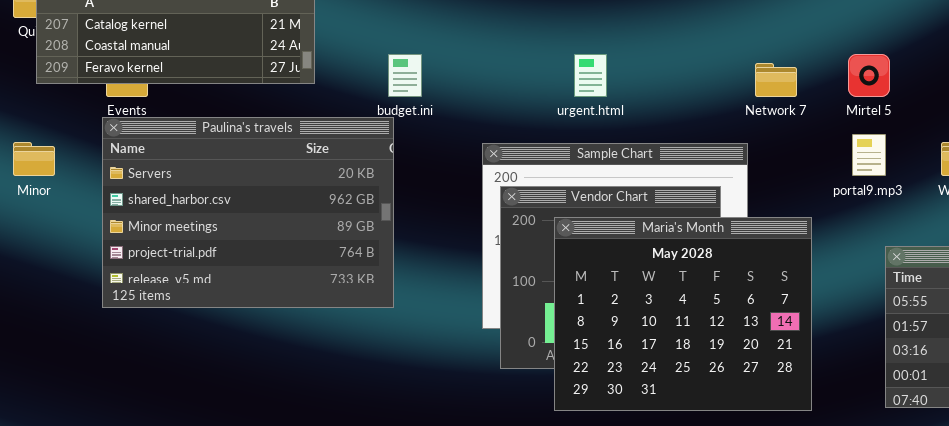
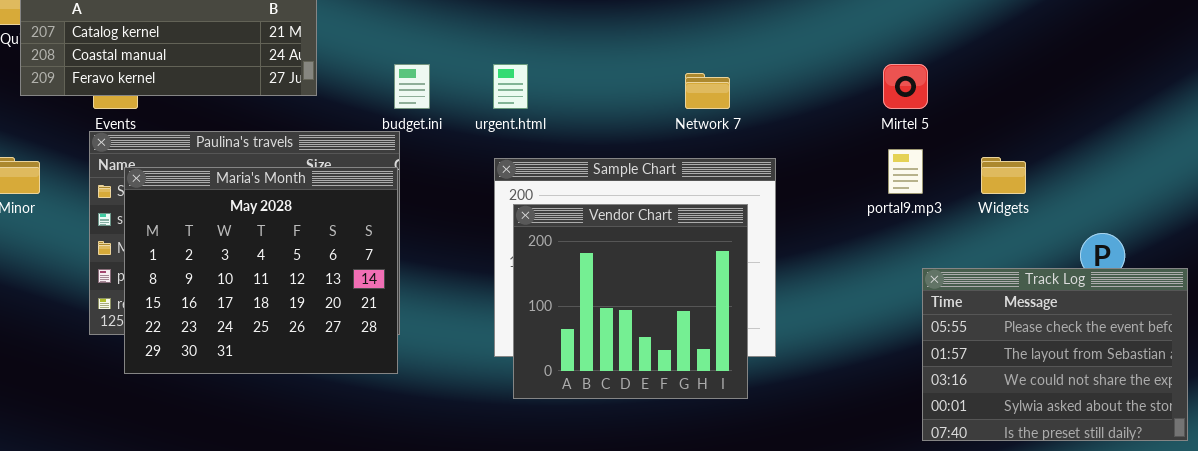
urgent.html: [574,54,607,97] -> [493,64,528,109], moved
Network 7: [755,63,797,97] -> [685,73,730,109], moved
Maria's Month: [554,217,812,411] -> [124,167,398,374], moved

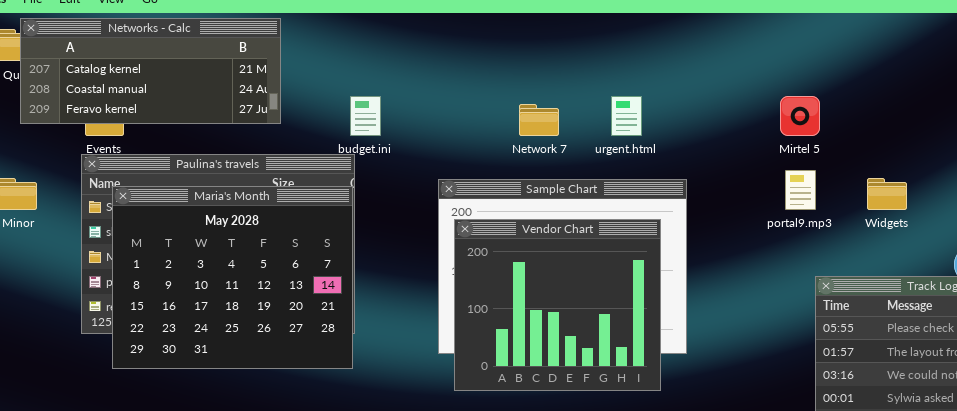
urgent.html: [493,64,528,109] -> [611,96,642,136], moved
Network 7: [685,73,730,109] -> [519,104,559,136], moved

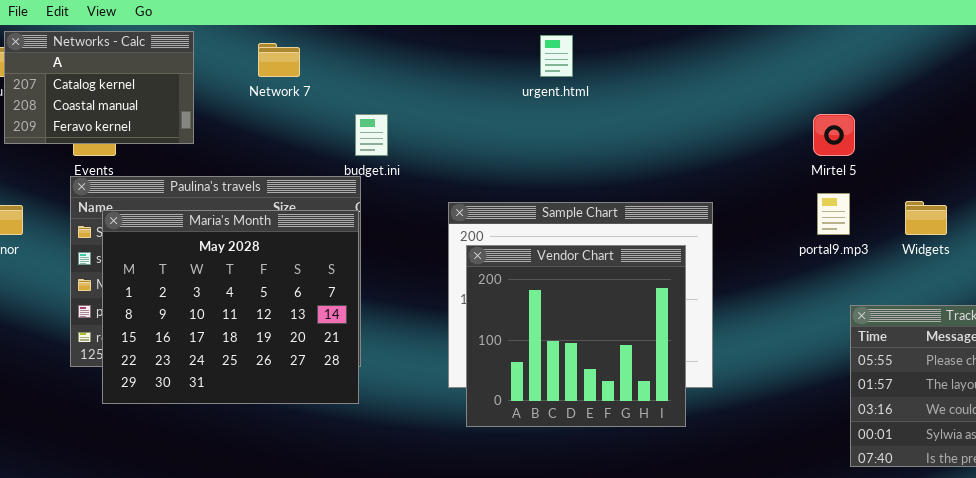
Networks - Calc: [20,18,281,124] -> [4,31,194,144], resized
urgent.html: [611,96,642,136] -> [540,35,573,77], moved
Network 7: [519,104,559,136] -> [258,43,300,77], moved

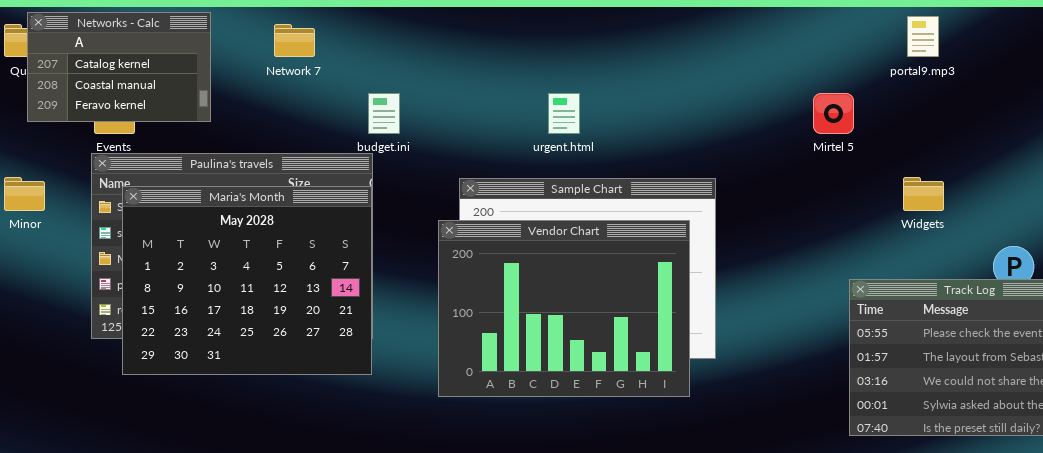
urgent.html: [540,35,573,77] -> [548,93,580,134], moved
portal9.mp3: [817,193,850,235] -> [907,16,939,57], moved
Vendor Chart: [466,245,686,427] -> [438,220,690,397], resized

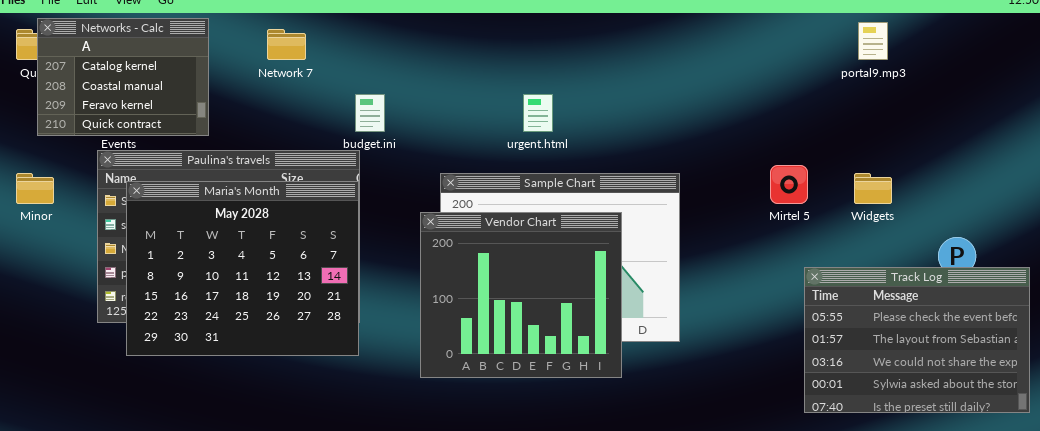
Networks - Calc: [27,12,211,122] -> [37,18,209,136], resized
Mirtel 5: [813,93,854,134] -> [770,165,808,204], moved
Vendor Chart: [438,220,690,397] -> [420,212,622,378], resized

